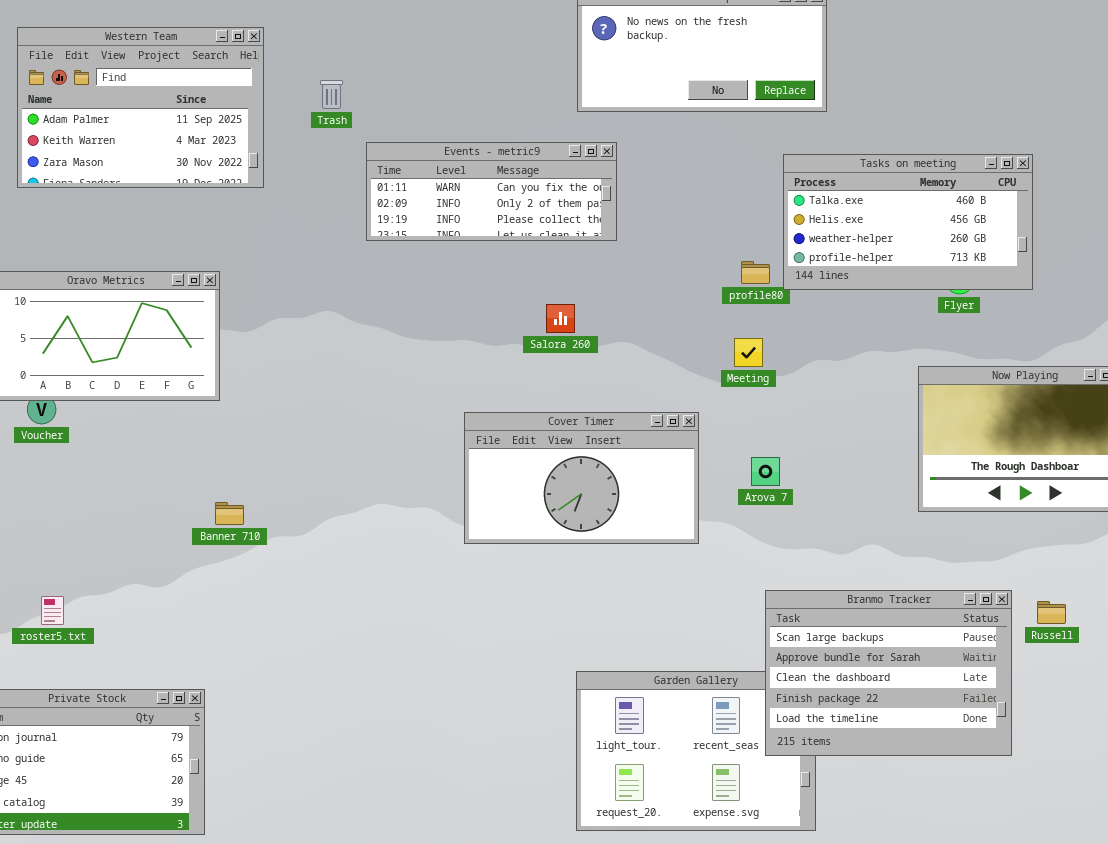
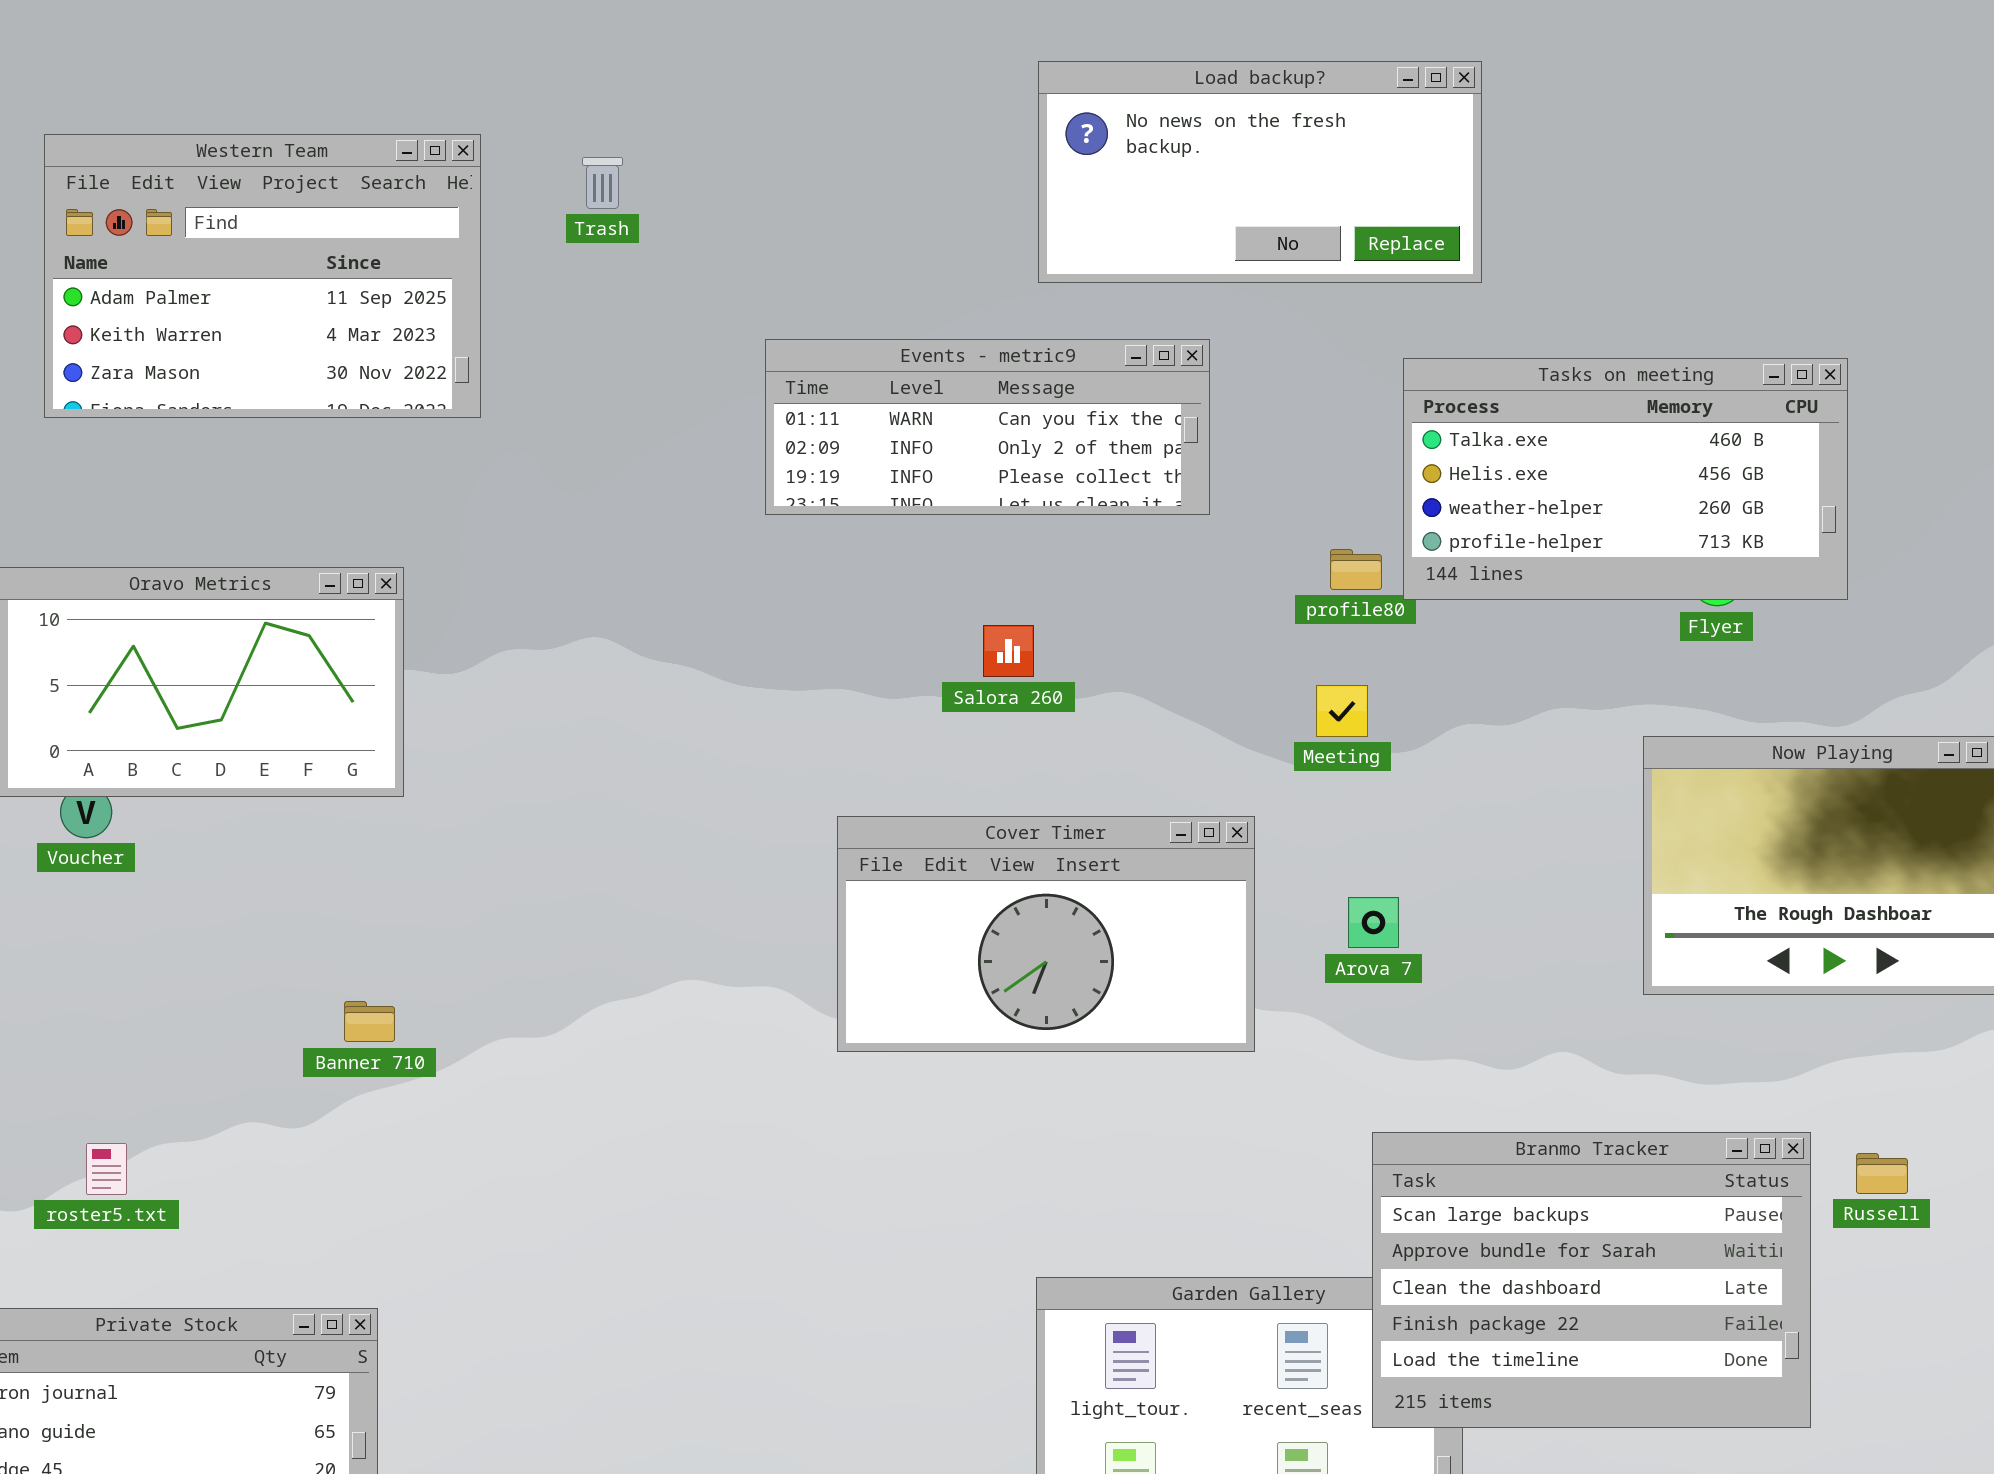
Trash: [320,80,343,109] -> [582,157,623,209], moved
Events - metric9: [366,142,617,241] -> [765,339,1210,515], moved
Banner 710: [215,502,244,525] -> [344,1001,395,1042], moved

